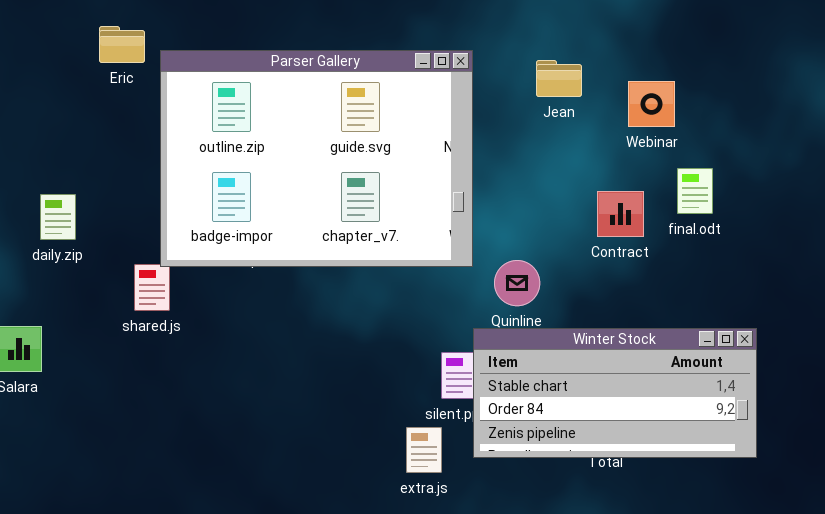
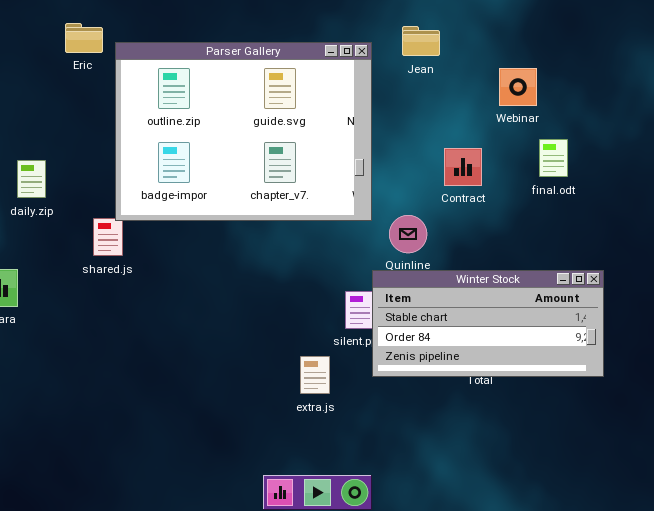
Jean: [536,60,582,97] -> [402,26,440,56], moved
Contract: [597,191,644,237] -> [444,148,482,186], moved
extra.js: [406,427,442,473] -> [300,356,330,394], moved

